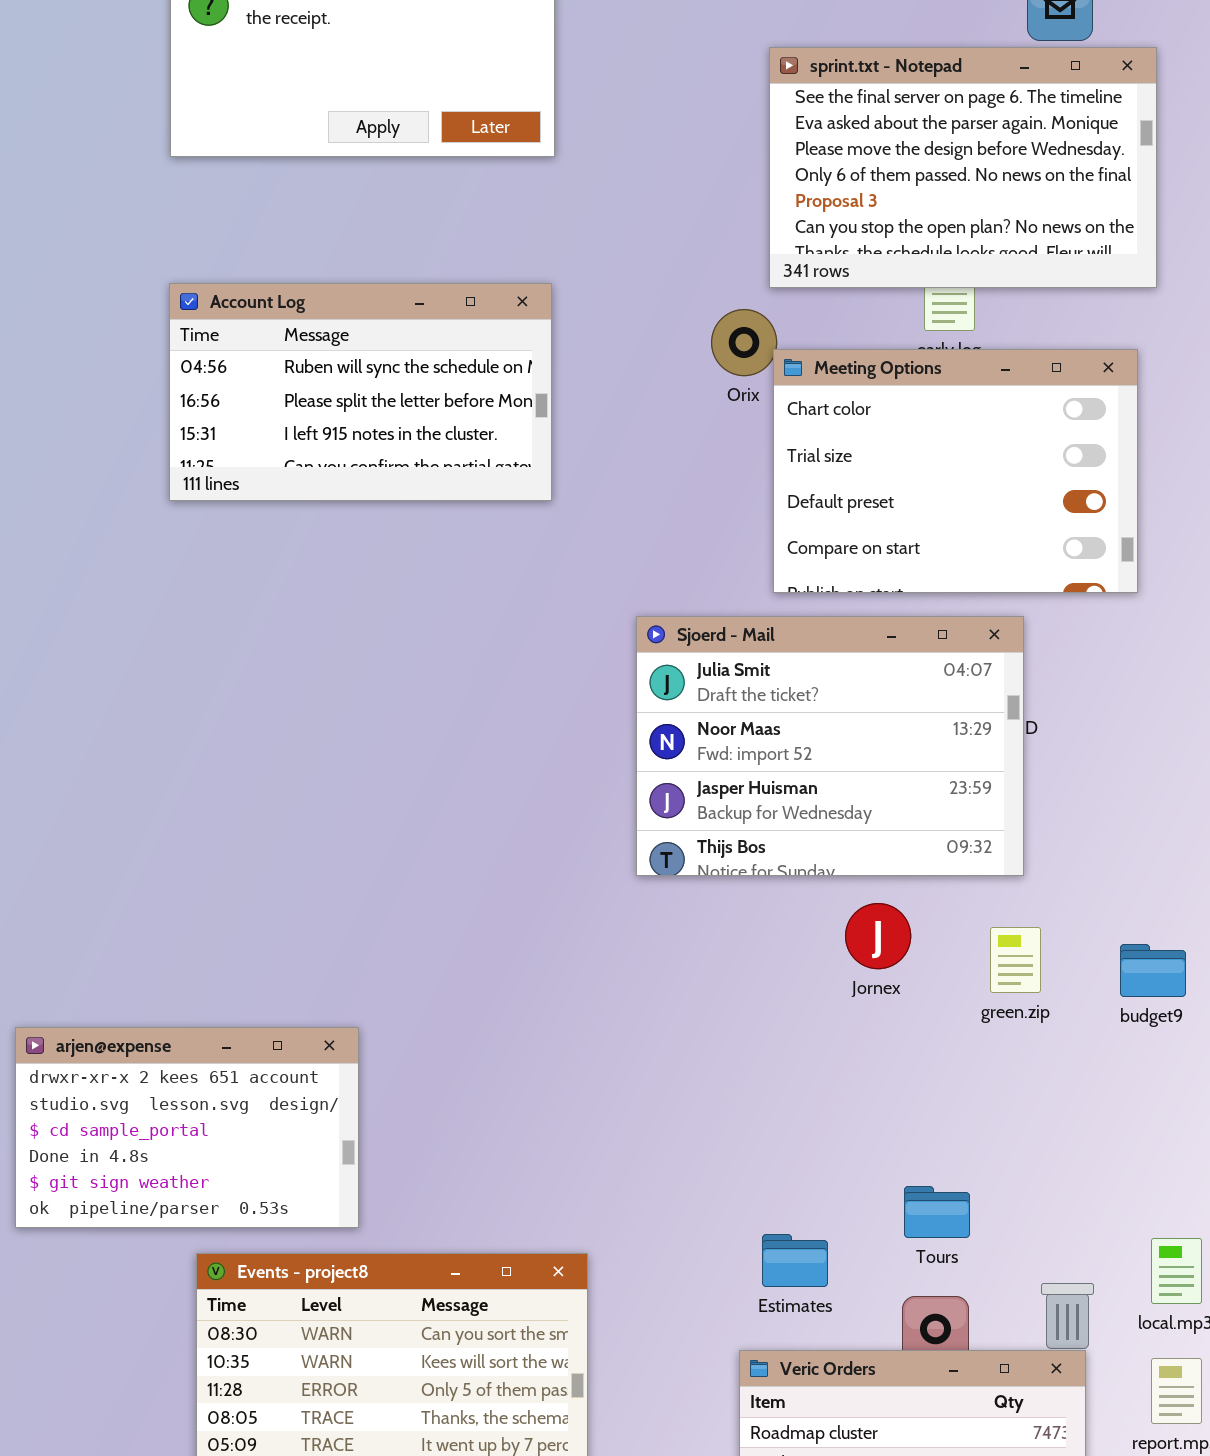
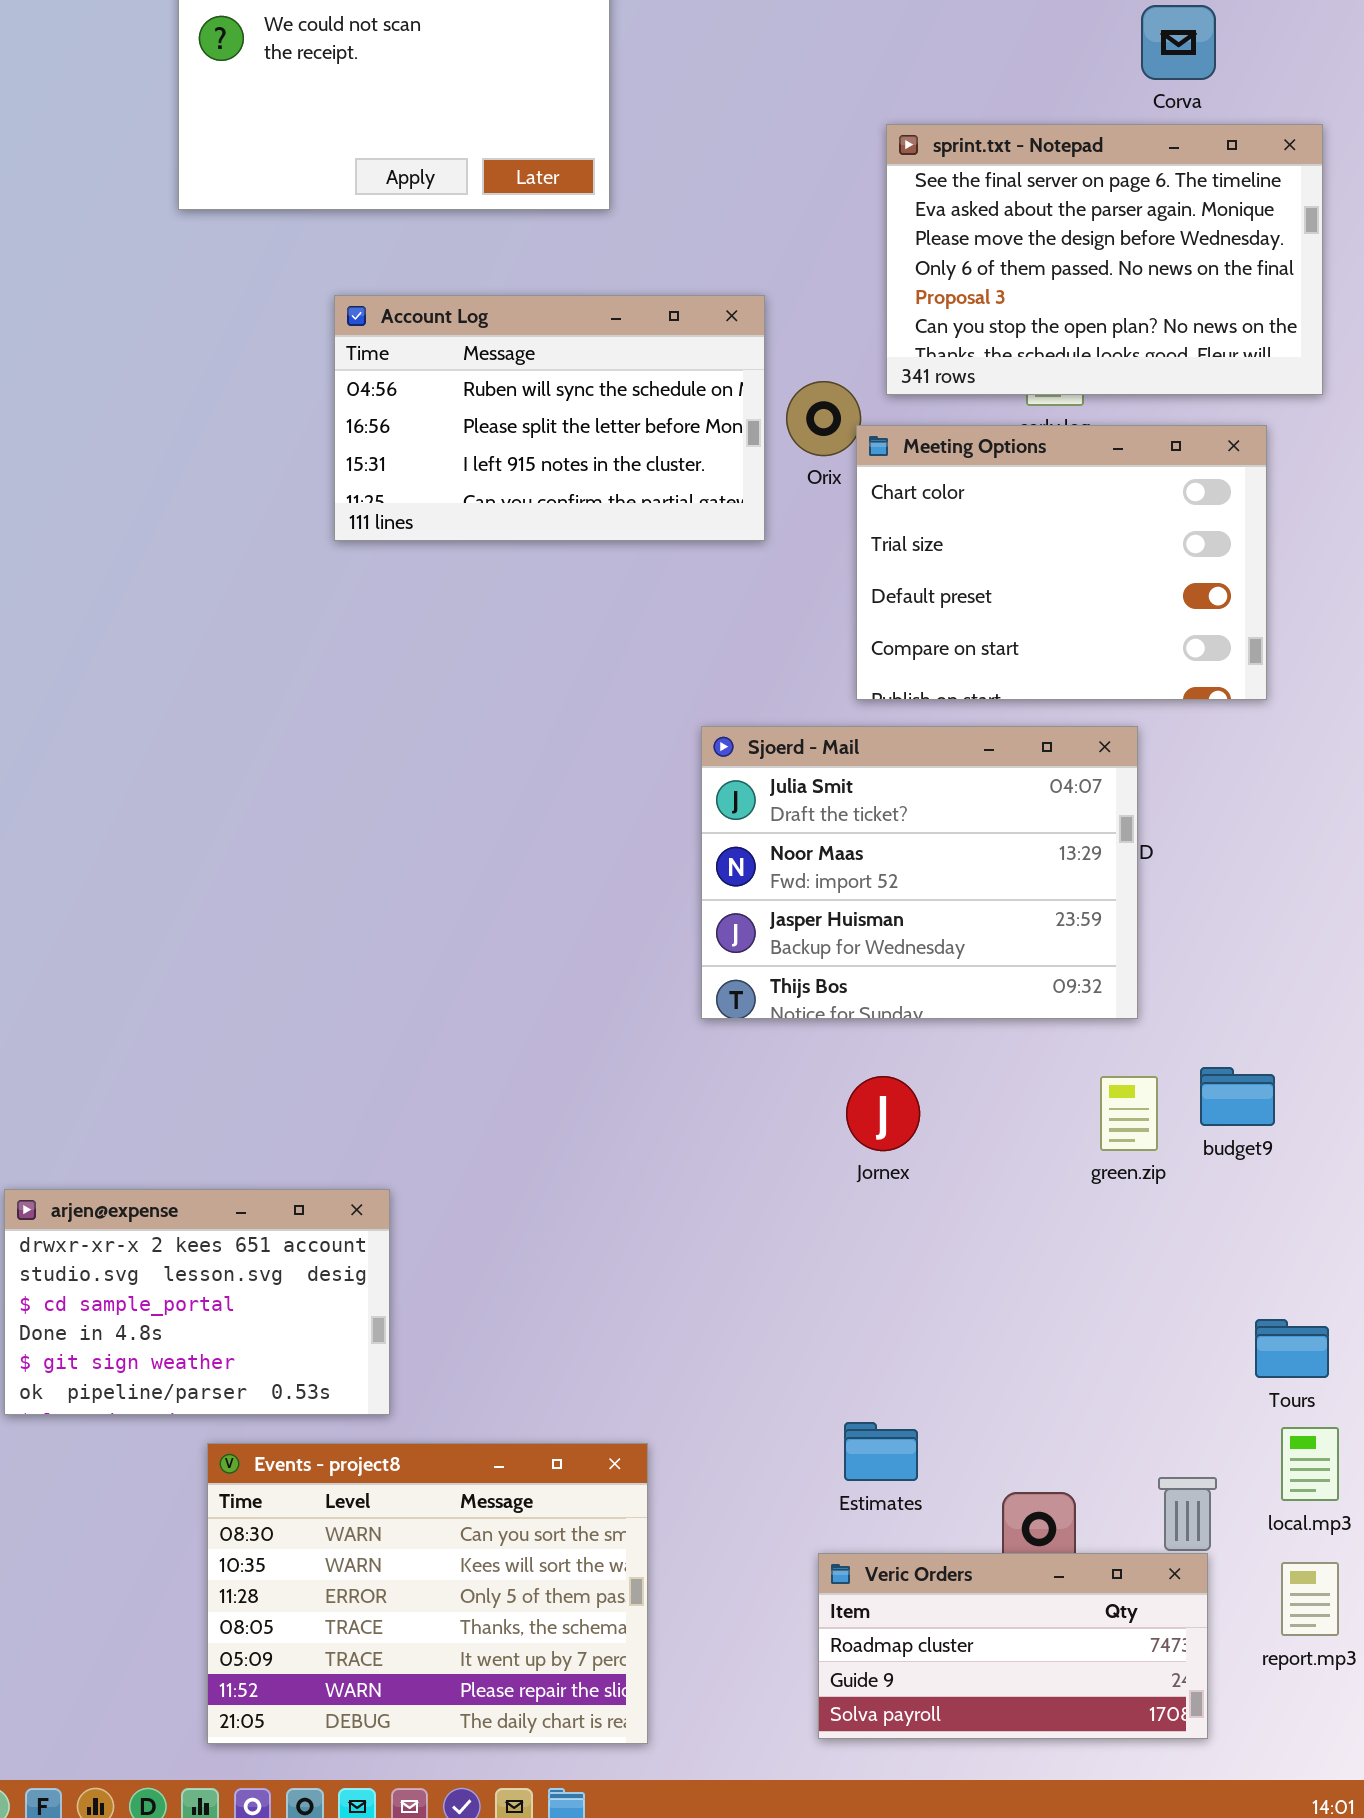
sprint.txt - Notepad: [769,47,1157,288] -> [886,124,1323,395], moved
Account Log: [169,283,552,501] -> [334,295,765,541], moved
Jornex: [845,903,911,969] -> [846,1076,920,1151], moved
budget9: [1120,944,1186,997] -> [1200,1067,1275,1126], moved
Tours: [904,1186,970,1238] -> [1255,1319,1329,1378], moved

